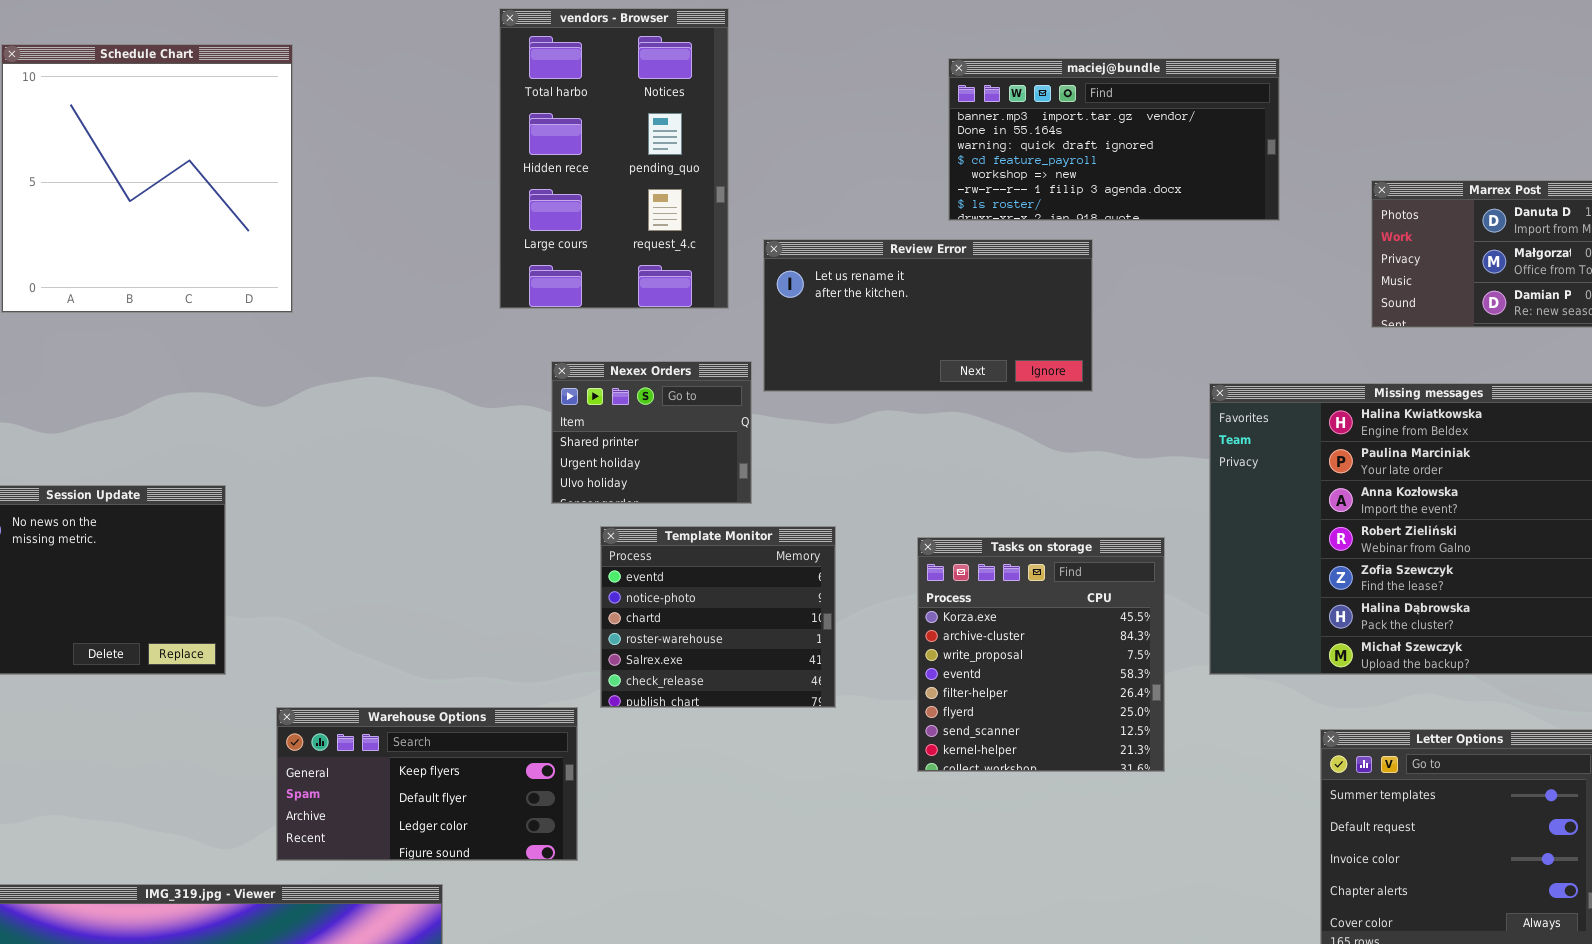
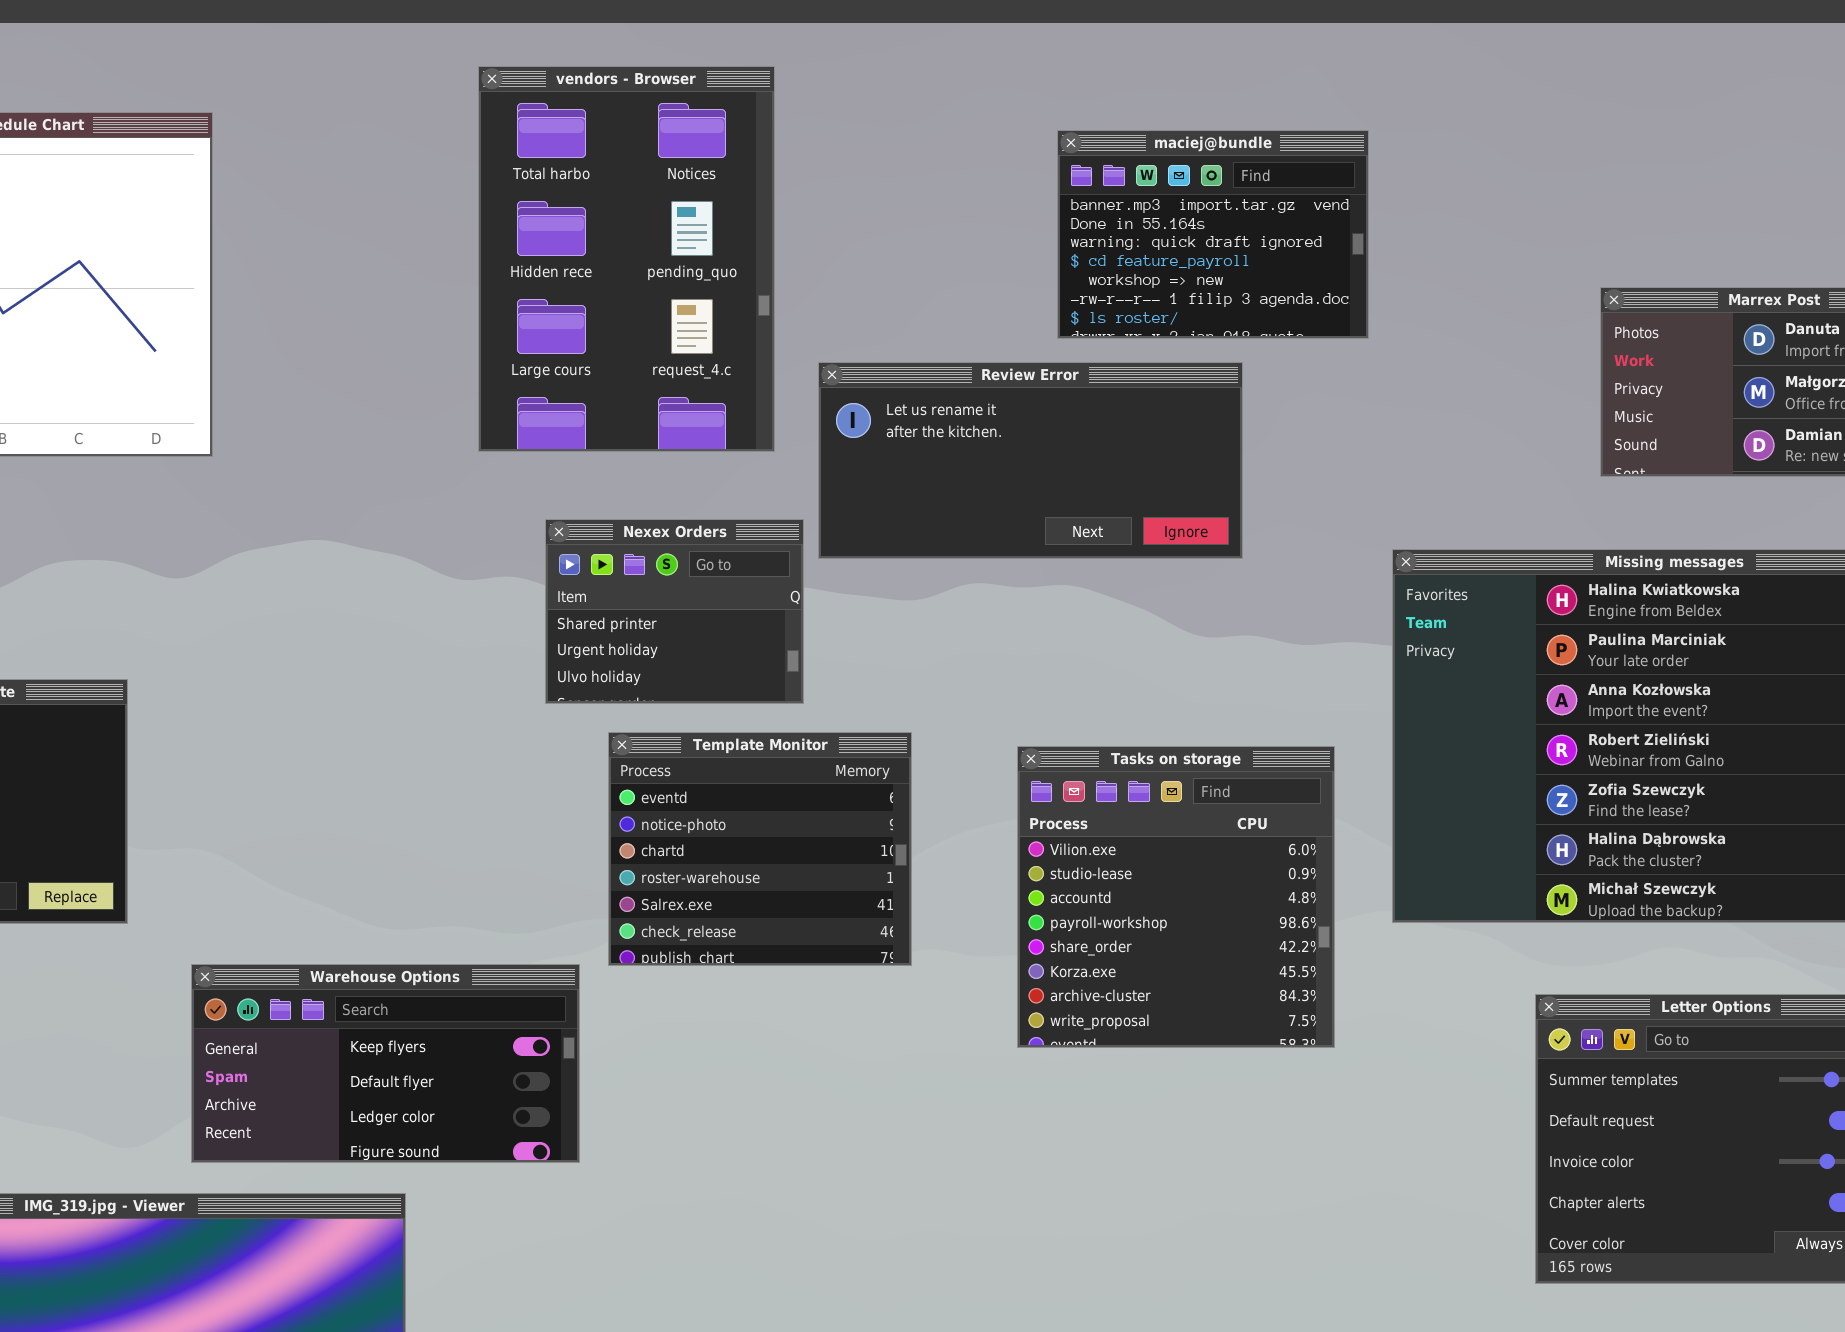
maciej@bundle: [948,58,1280,221] -> [1057,130,1369,339], resized
Tasks on storage: [917,537,1165,772] -> [1017,746,1335,1048], scrolled up 5 rows

